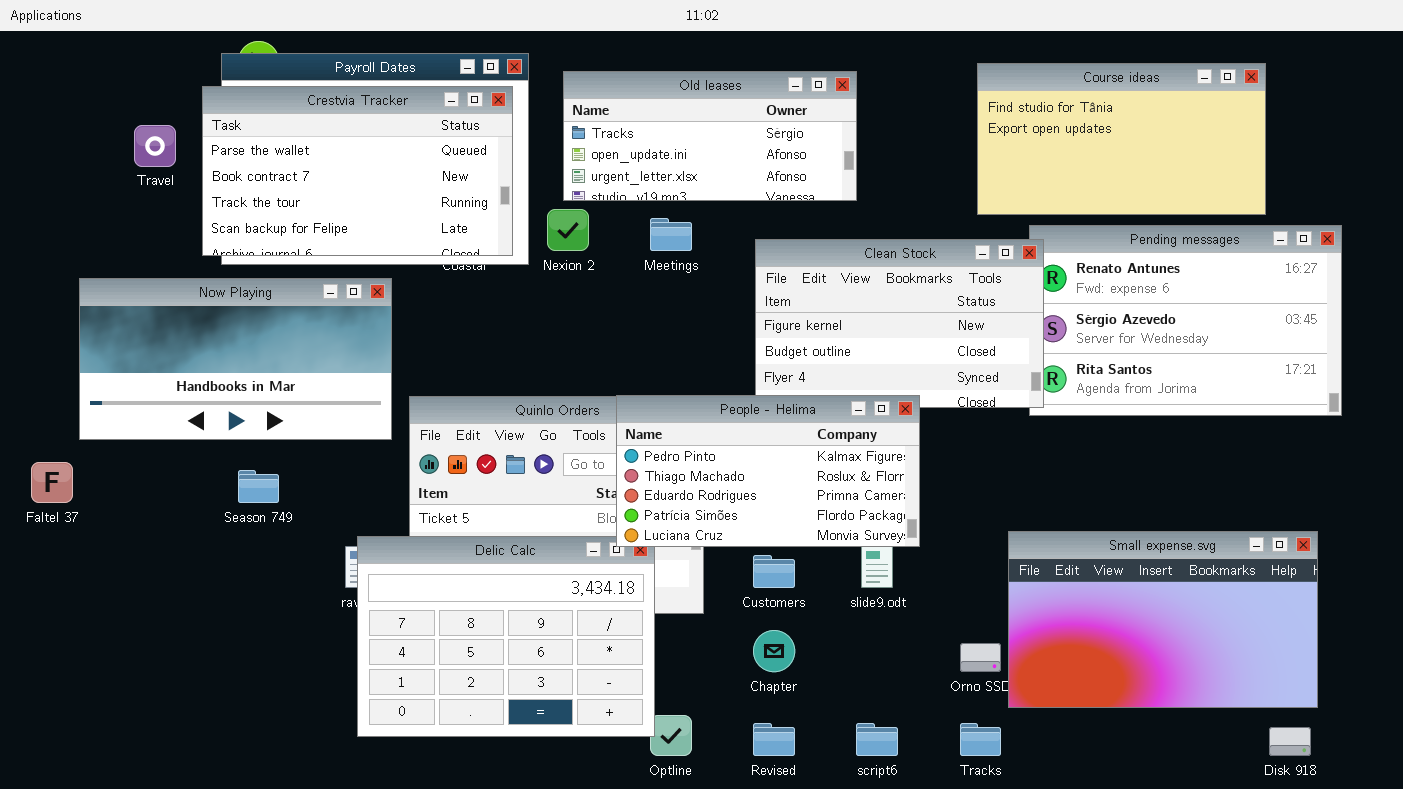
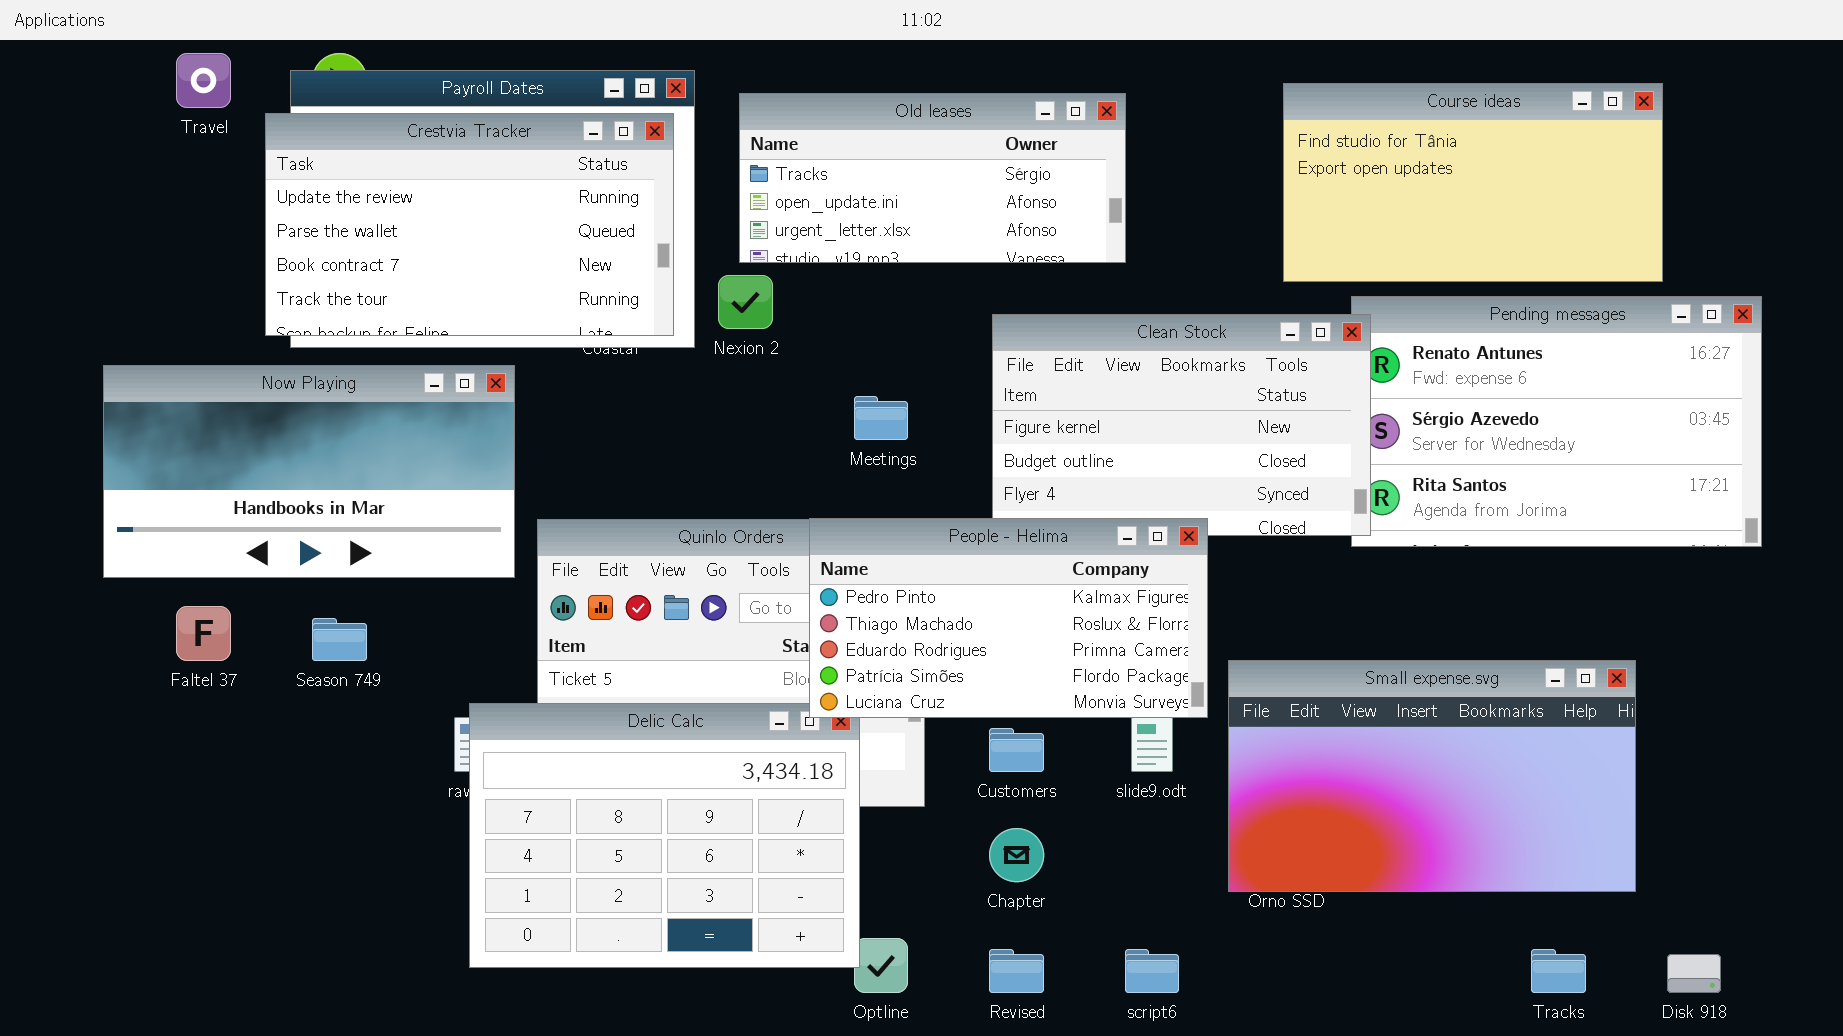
Crestvia Tracker: [202,86,513,256] -> [265,113,674,336], scrolled up 1 row
Travel: [134,125,176,167] -> [176,53,231,108], moved
Meetings: [650,218,692,251] -> [854,396,908,440], moved
Faltel 37: [31,462,73,503] -> [176,606,231,661], moved
Small expense.svg: [1008,531,1318,708] -> [1228,660,1636,892], moved
Tracks: [960,723,1001,756] -> [1531,949,1586,993], moved

